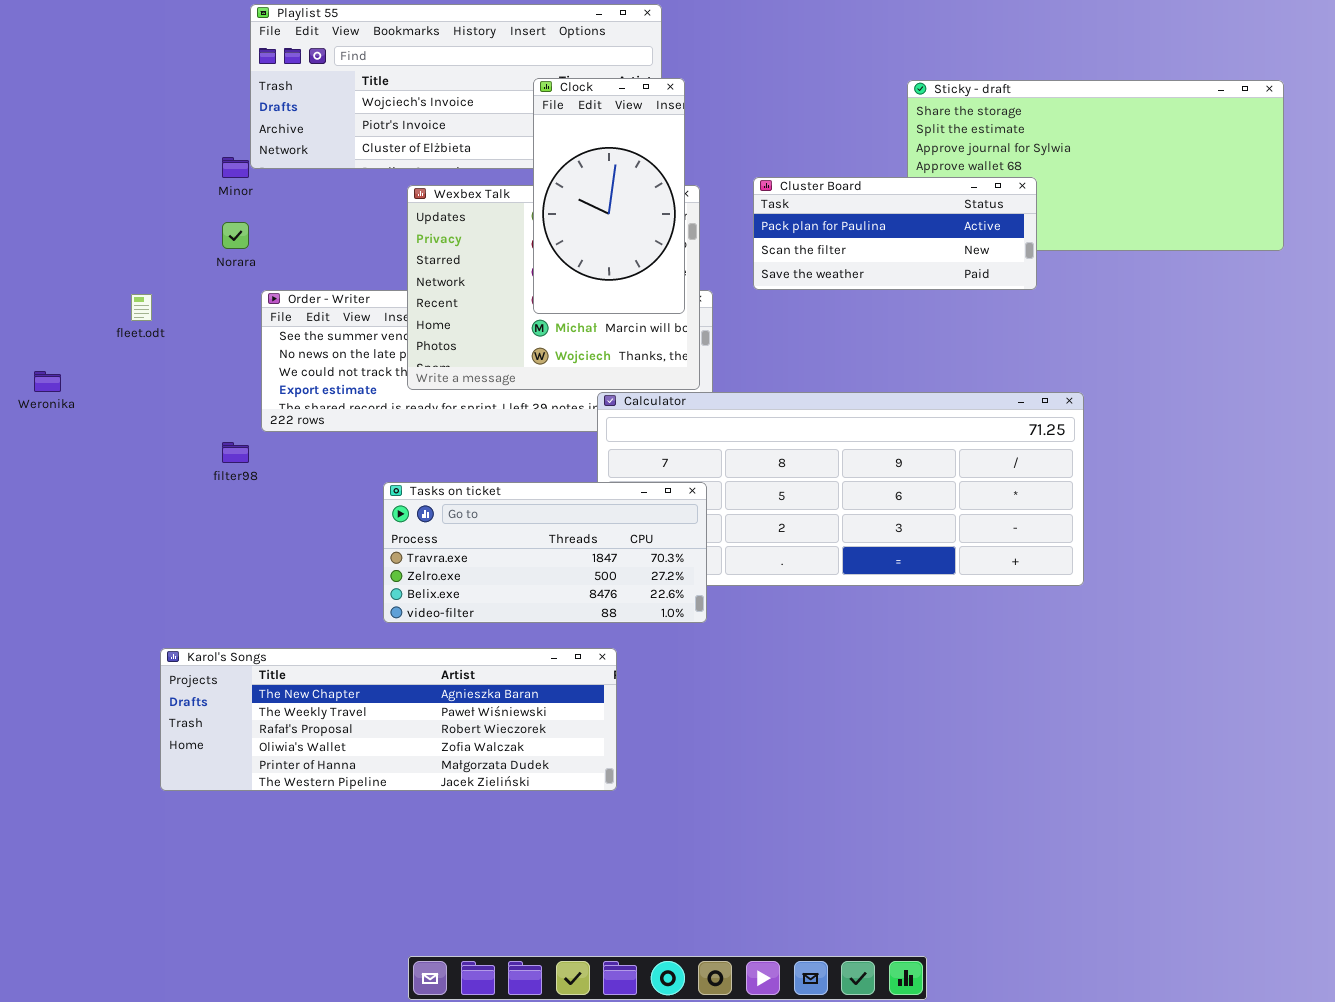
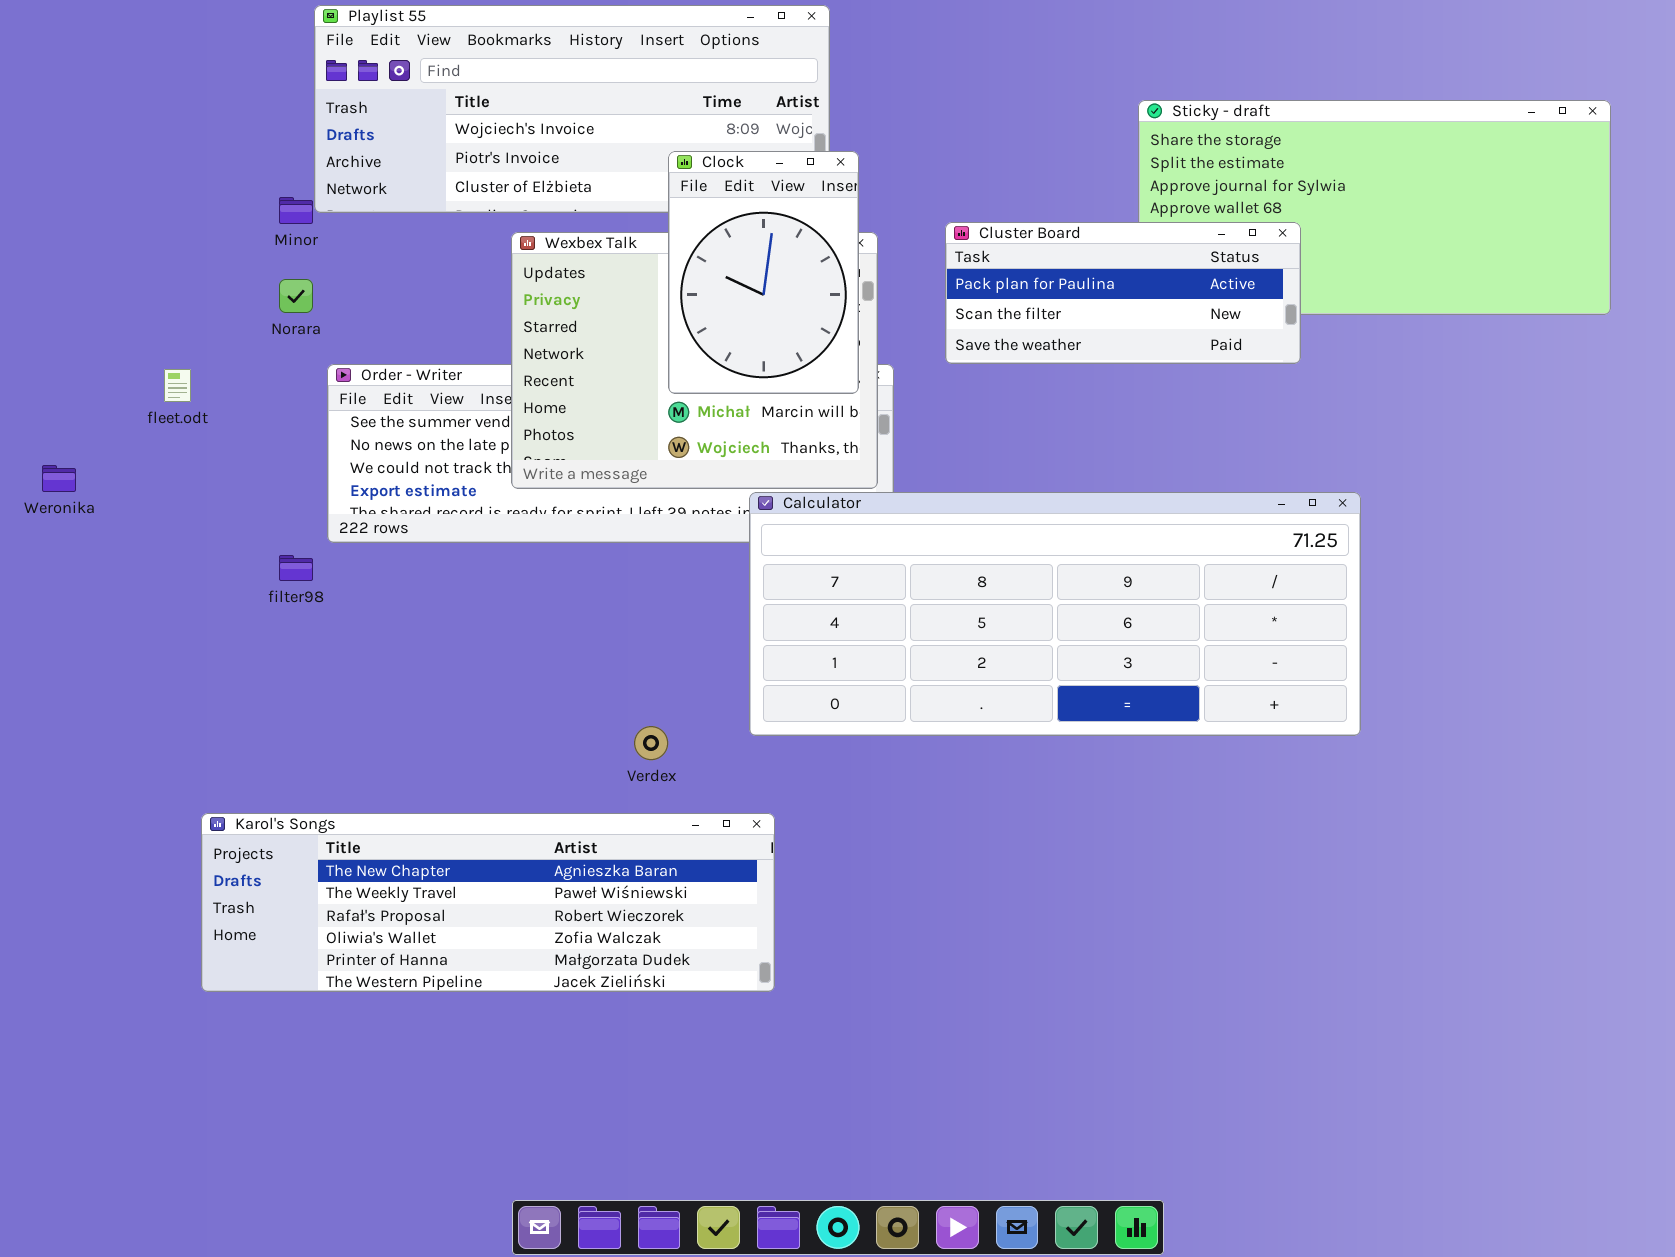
Clock: [533,78,685,314] -> [668,151,859,394], resized
Tasks on ticket: [383,482,707,623] -> none, closed

